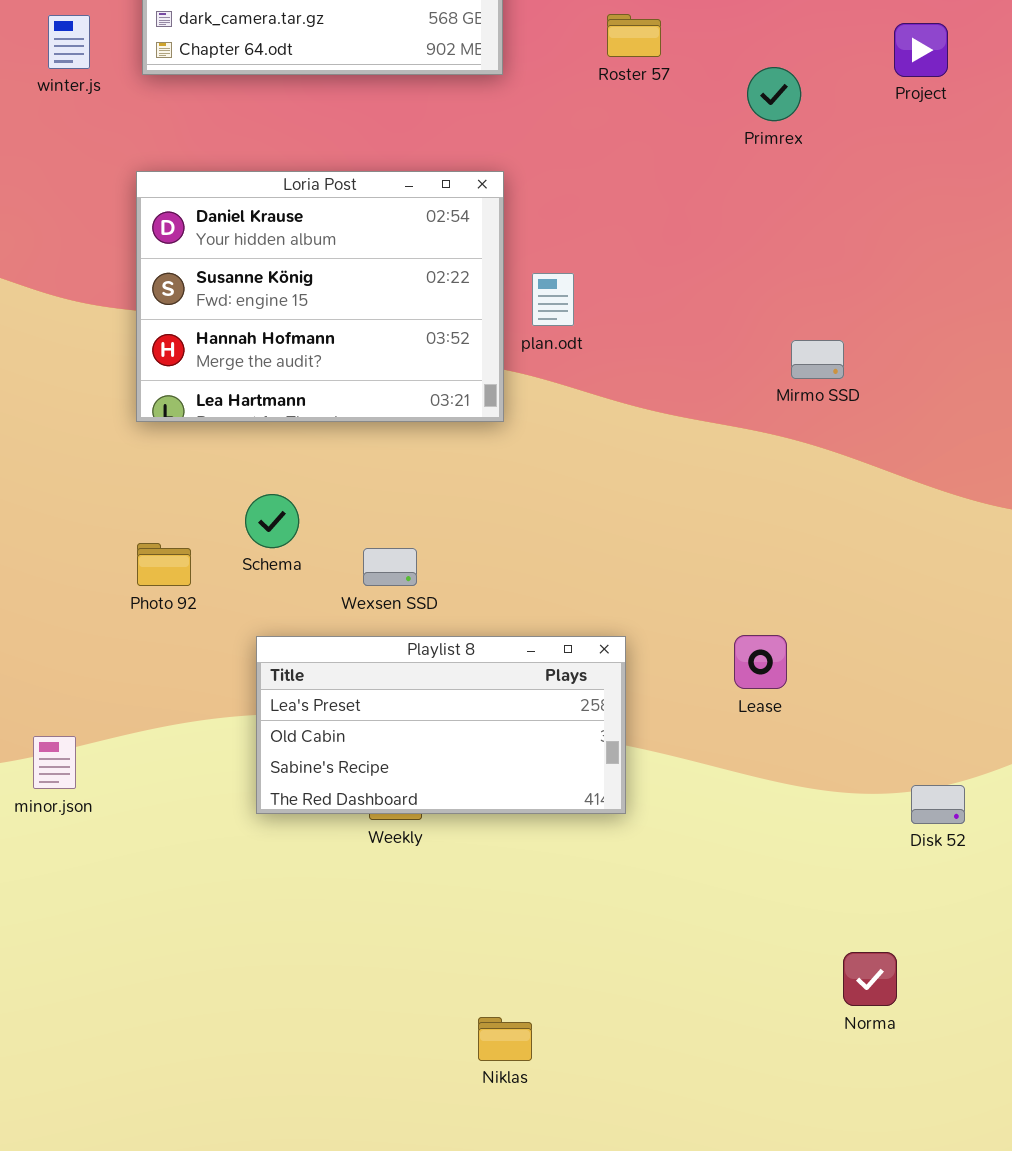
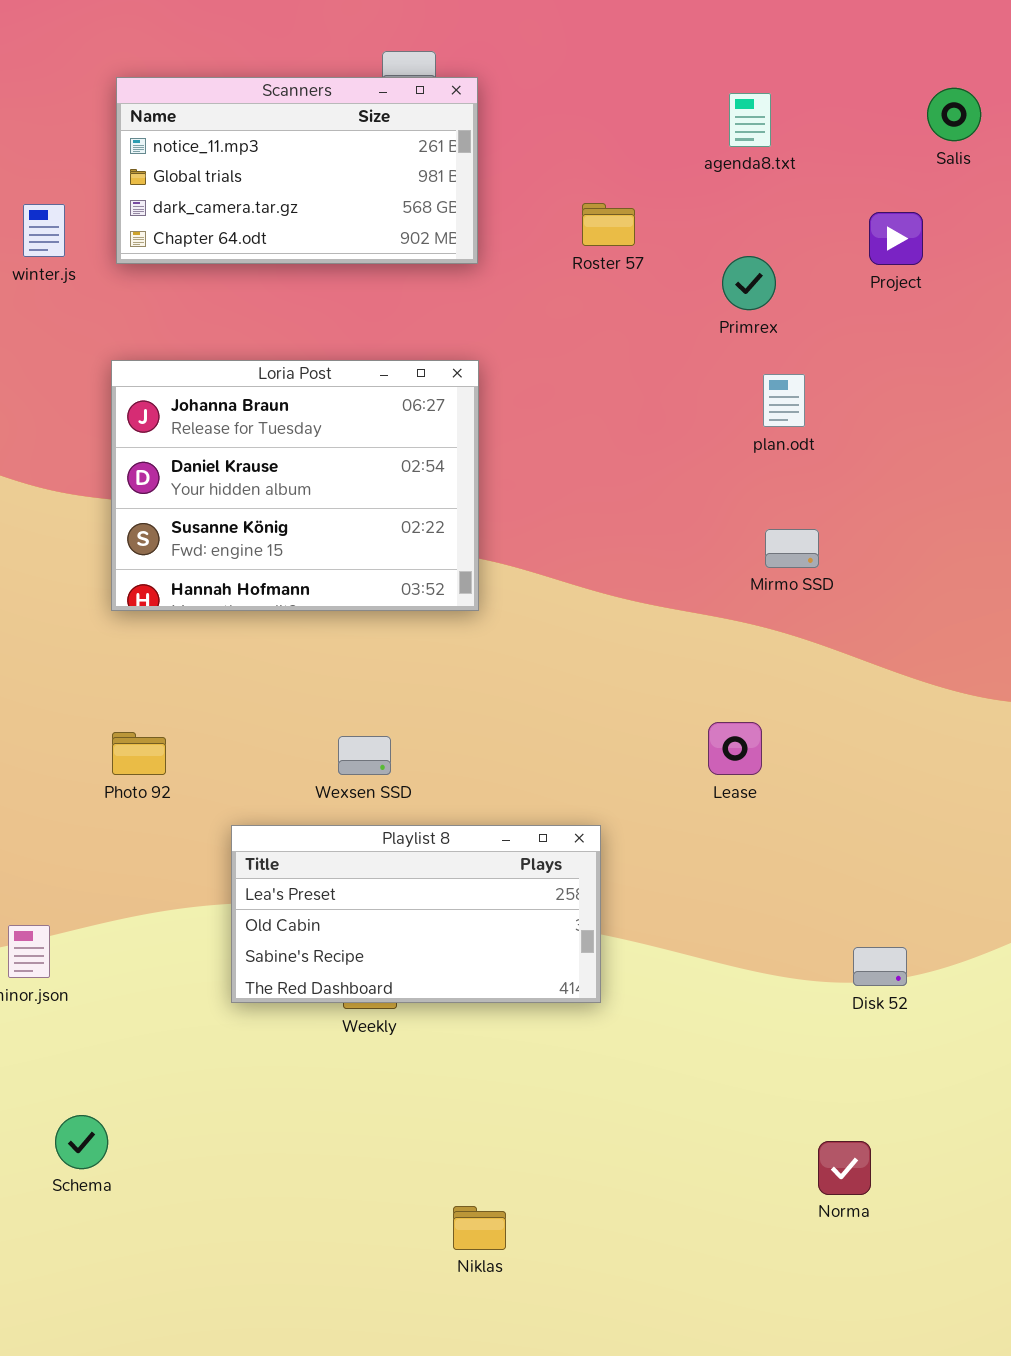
Loria Post: [136,171,504,422] -> [111,360,479,611], scrolled up 1 row
plan.odt: [532,273,574,326] -> [763,374,805,427], moved
Schema: [245,494,299,548] -> [55,1115,108,1169], moved
Lease: [734,635,787,689] -> [708,722,762,775], moved
Disk 52: [911,785,965,824] -> [853,947,907,986], moved

